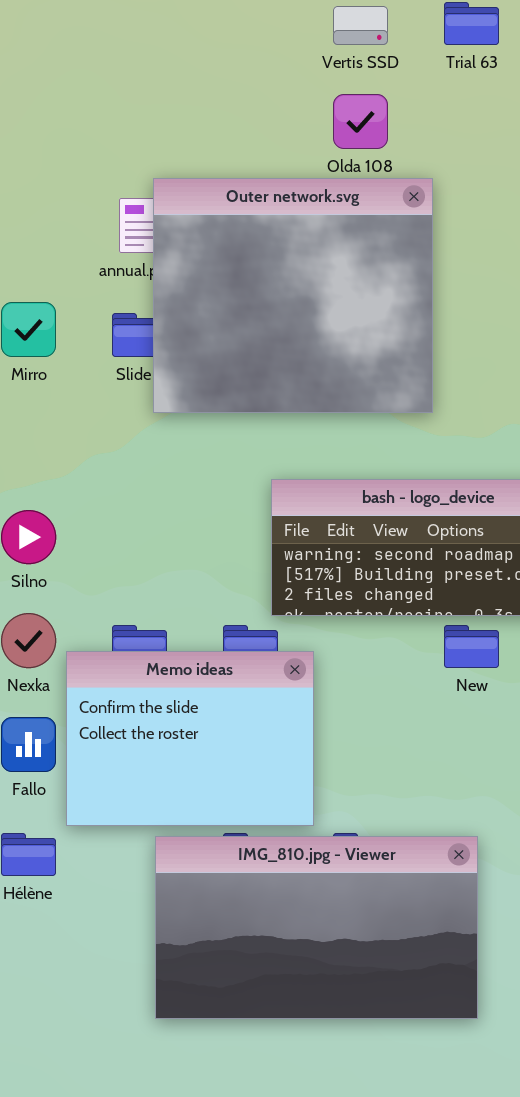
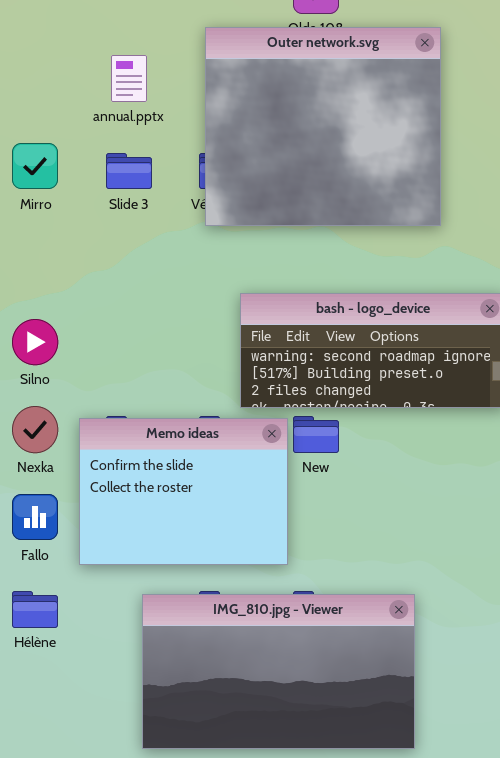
Outer network.svg: [153,178,433,413] -> [205,27,441,226], moved
New: [444,625,499,668] -> [293,416,339,453], moved
Memo ideas: [66,651,314,826] -> [79,418,288,565], moved

